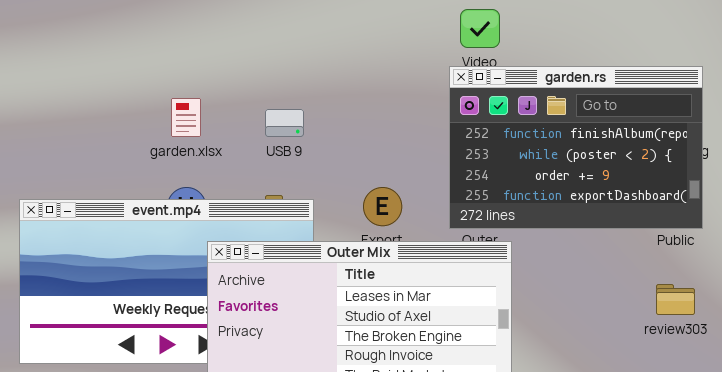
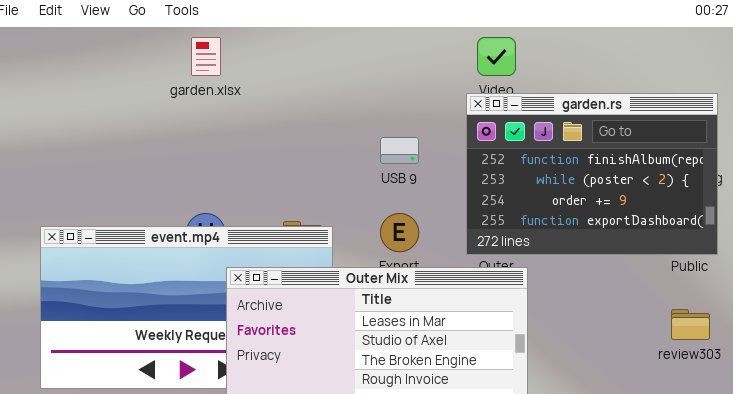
garden.xlsx: [171,98,201,137] -> [191,37,221,76], moved
USB 9: [265,109,304,137] -> [380,137,419,164], moved

